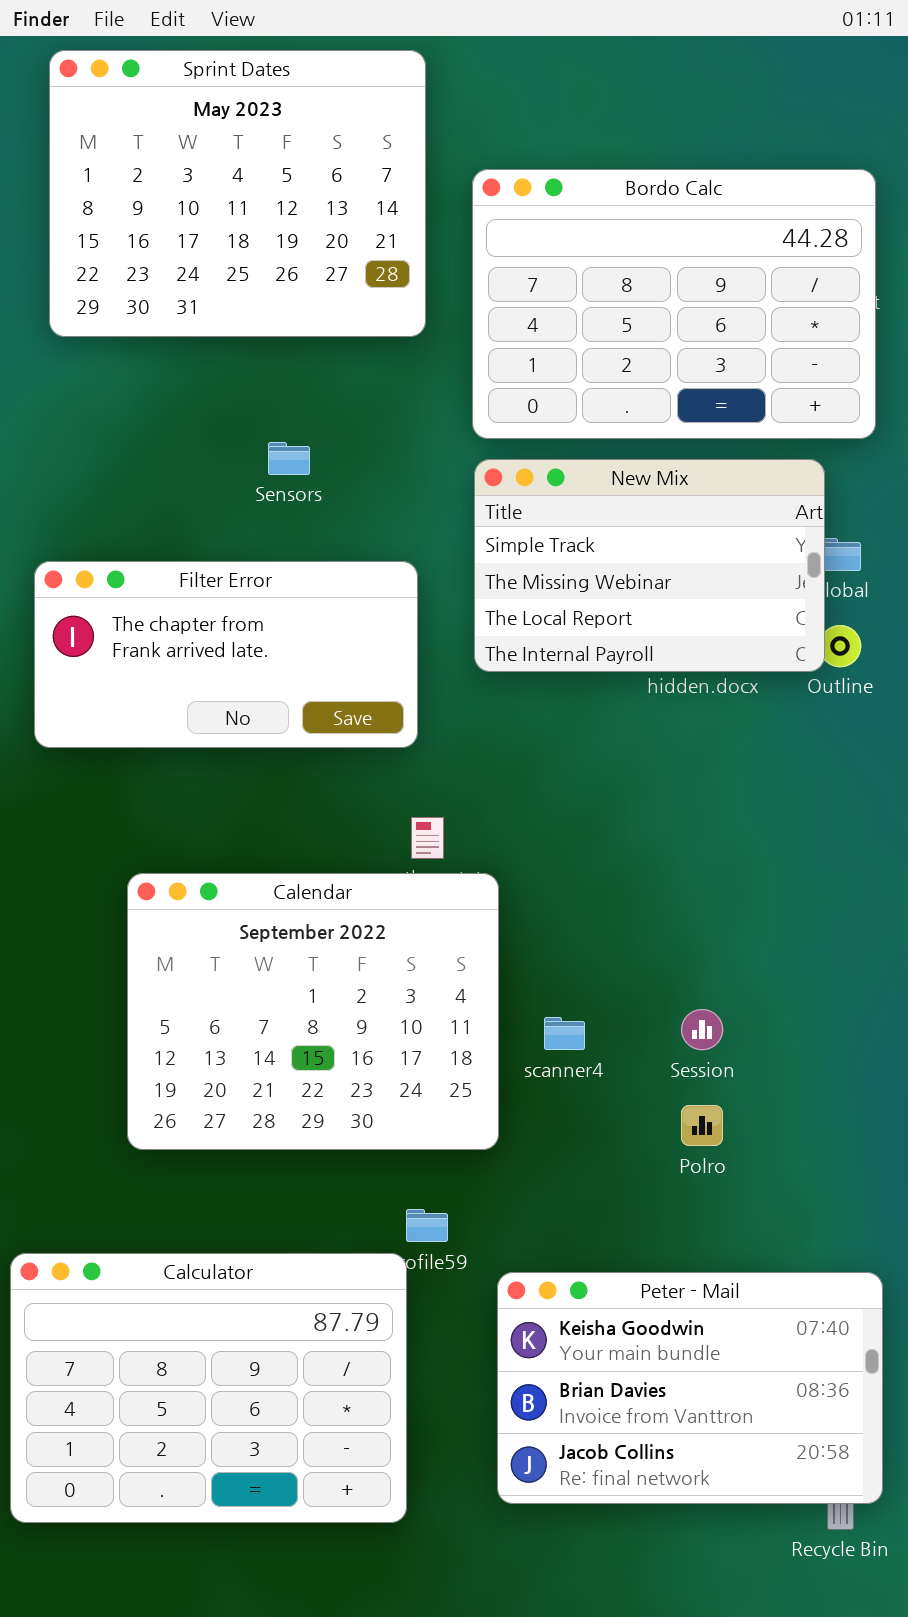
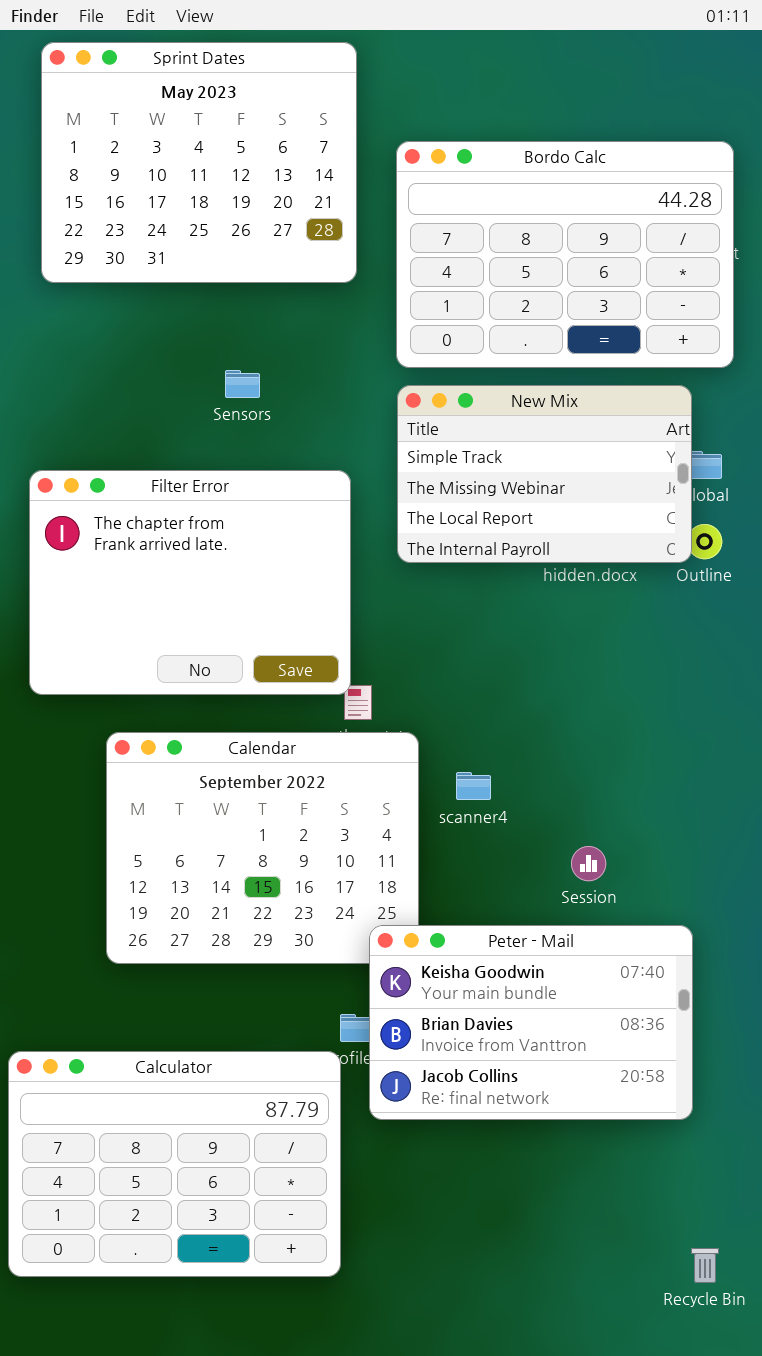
Filter Error: [34,561,418,748] -> [29,470,351,695], resized
scanner4: [544,1017,585,1050] -> [456,772,491,800], moved
Peter - Mail: [497,1272,883,1504] -> [369,925,693,1120], moved

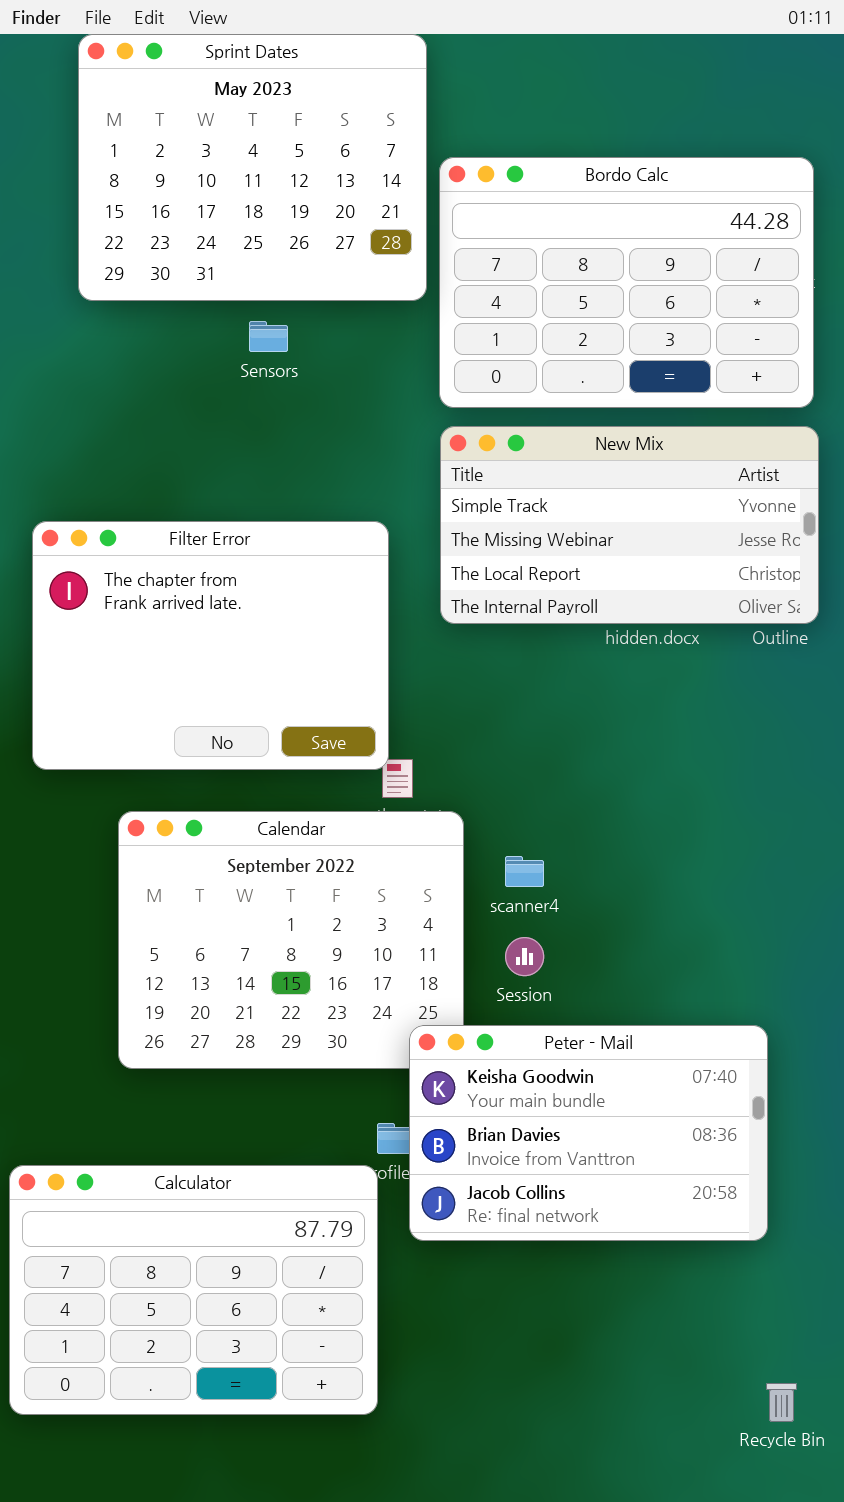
Sprint Dates: [41,42,357,283] -> [78,34,427,301], moved
Sensors: [225,370,260,398] -> [249,321,288,352], moved
New Mix: [397,385,692,563] -> [440,426,819,624], resized
Session: [571,846,606,881] -> [505,937,544,976], moved

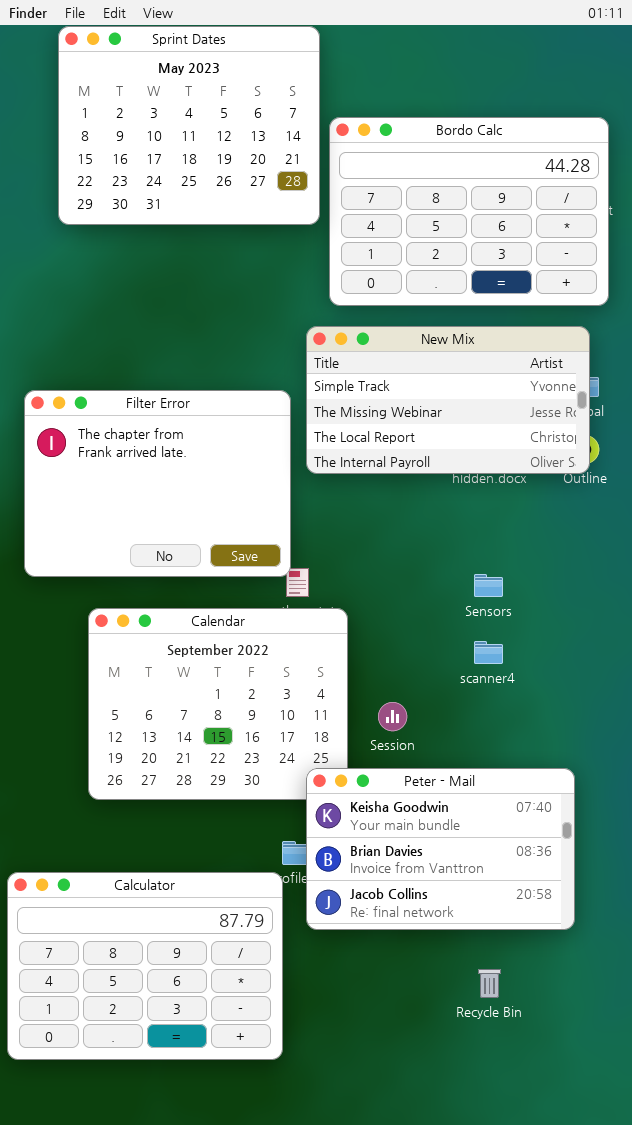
Sensors: [249,321,288,352] -> [474,574,503,597], moved
New Mix: [440,426,819,624] -> [306,326,590,474], moved
scanner4: [505,856,544,887] -> [474,641,503,664], moved
Recycle Bin: [766,1383,797,1422] -> [478,969,501,998], moved

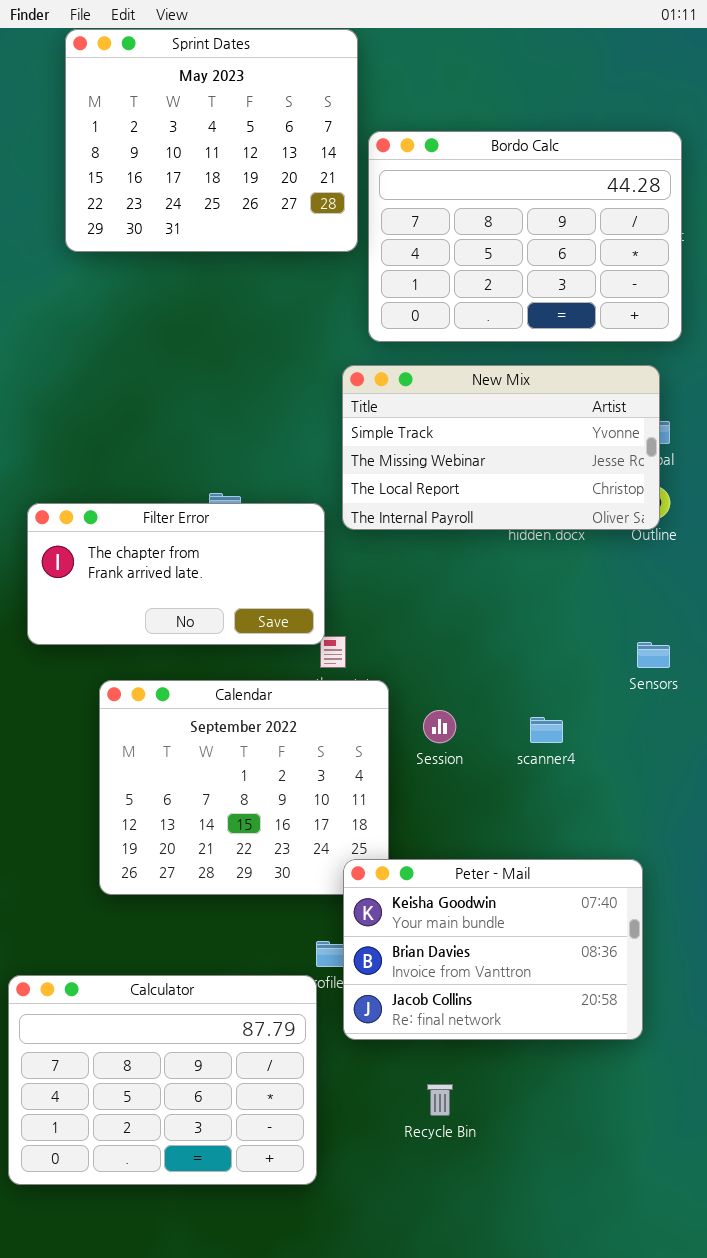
Filter Error: [24,390,291,577] -> [27,503,325,645], resized
Sensors: [474,574,503,597] -> [637,642,670,668], moved
Session: [378,702,407,731] -> [423,710,456,743], moved
Recycle Bin: [478,969,501,998] -> [427,1084,453,1116], moved

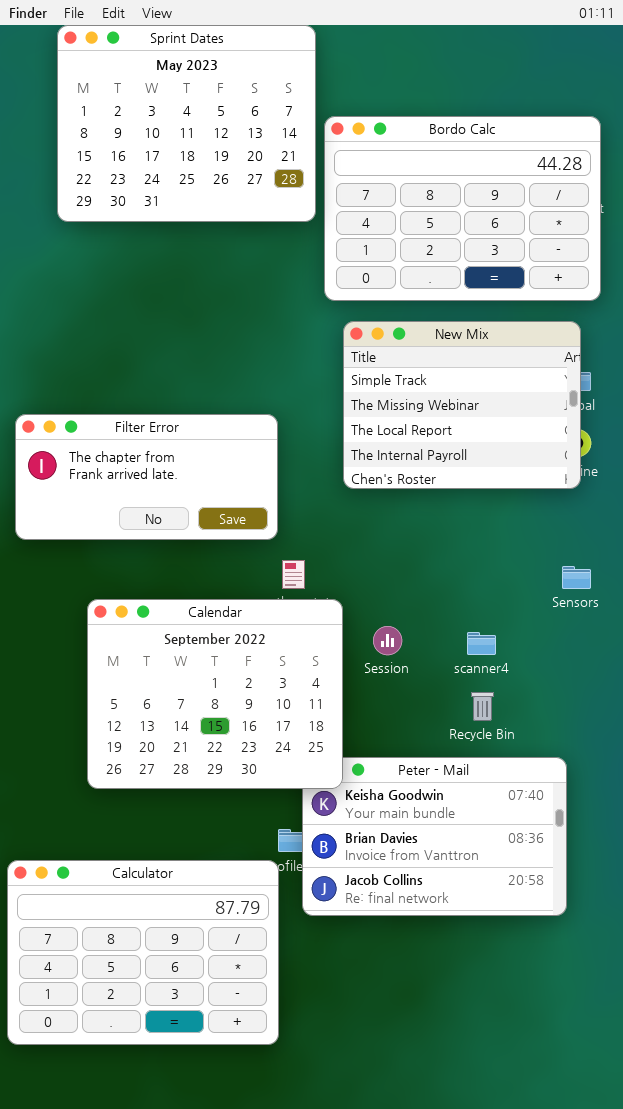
New Mix: [342,365,660,530] -> [343,321,581,489], resized
Filter Error: [27,503,325,645] -> [15,414,278,540], moved
Calendar: [99,680,389,895] -> [87,599,343,789], raised
Recycle Bin: [427,1084,453,1116] -> [471,692,494,721], moved

